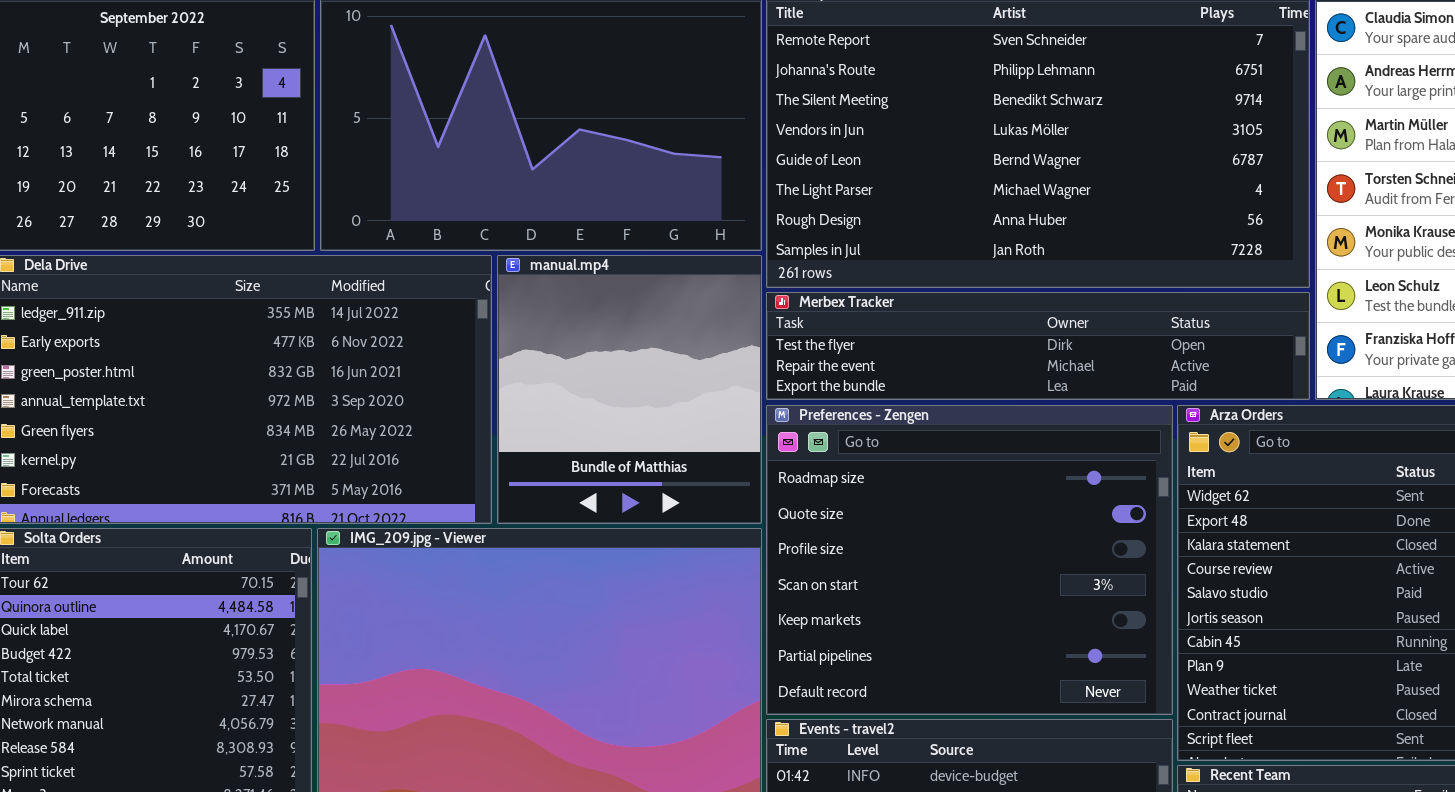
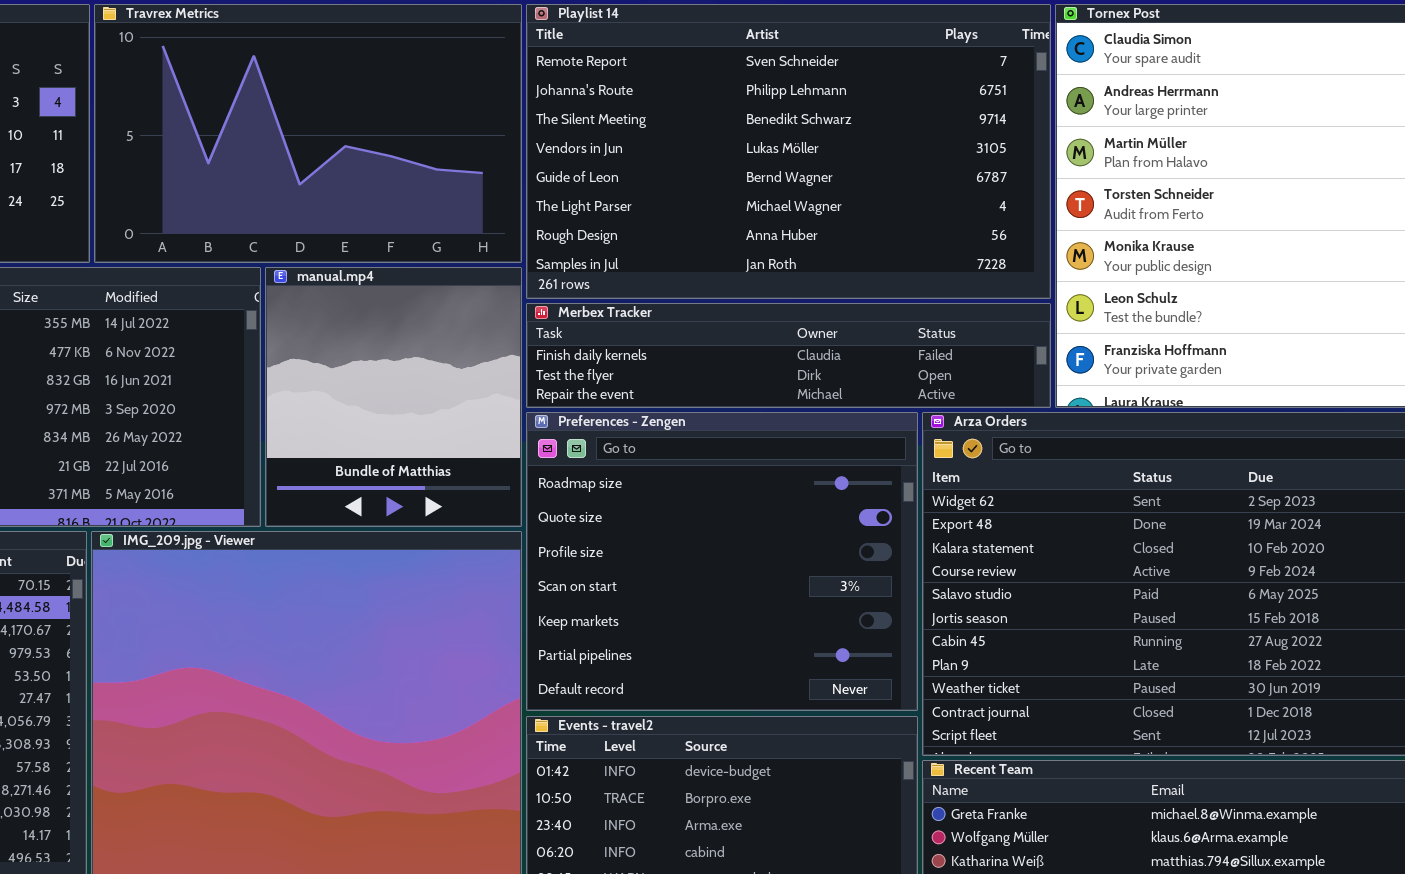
Merbex Tracker: [766,292,1310,400] -> [526,303,1051,408], scrolled up 1 row

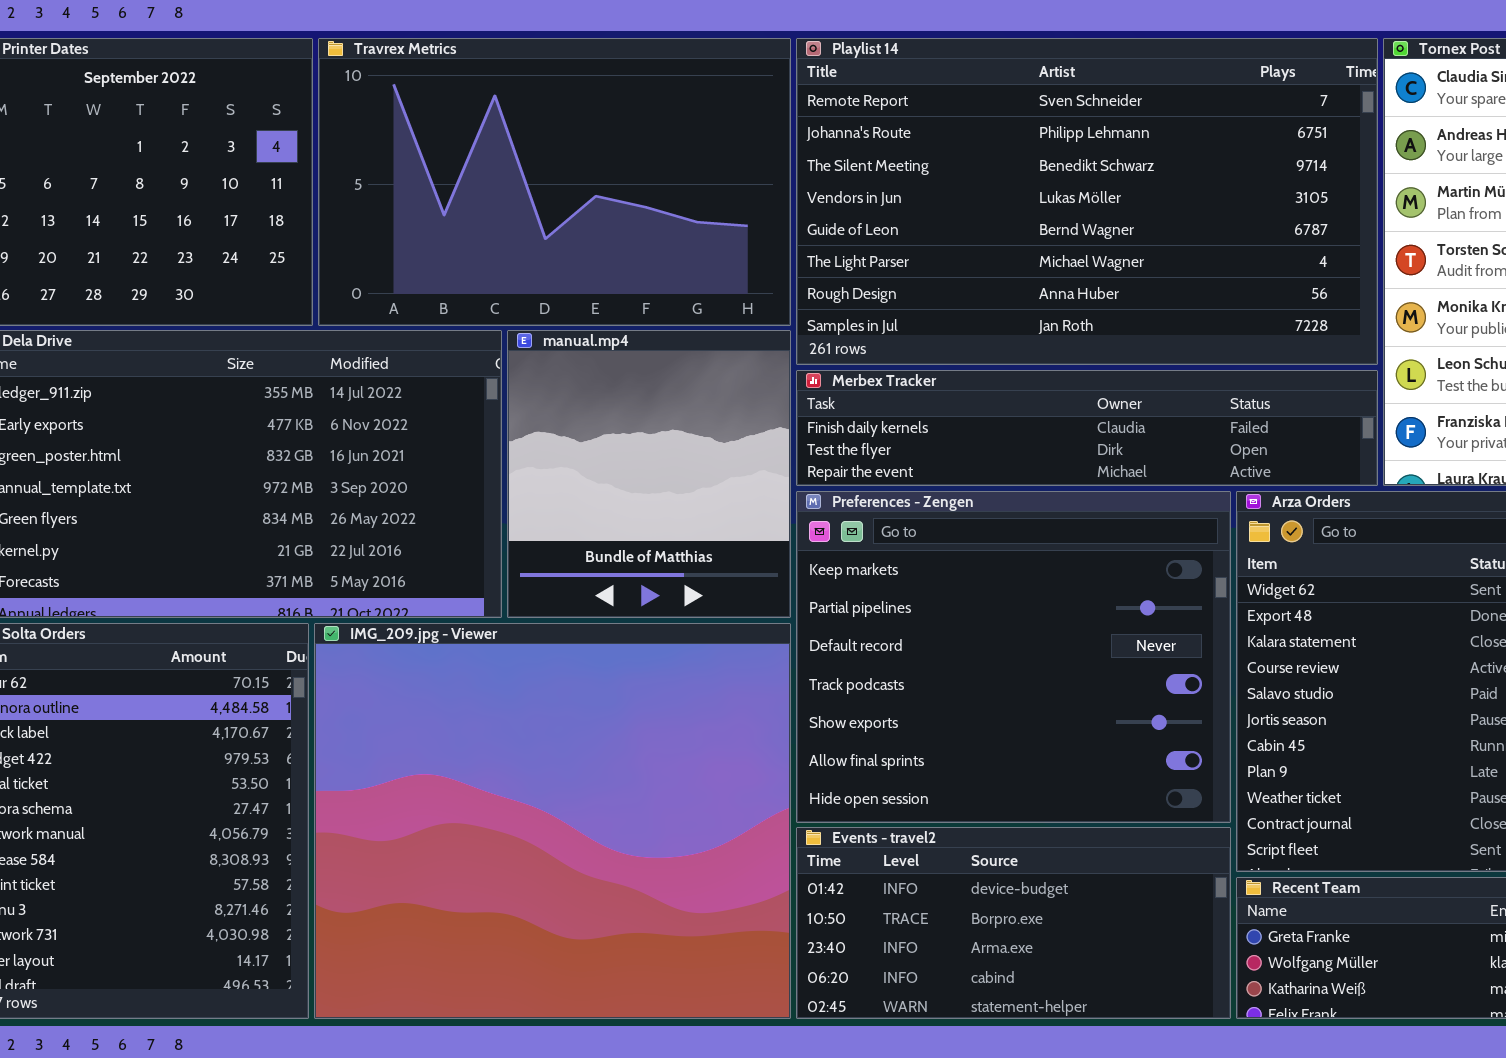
Preferences - Zengen: [526,412,918,711] -> [796,491,1231,823], scrolled down 4 rows

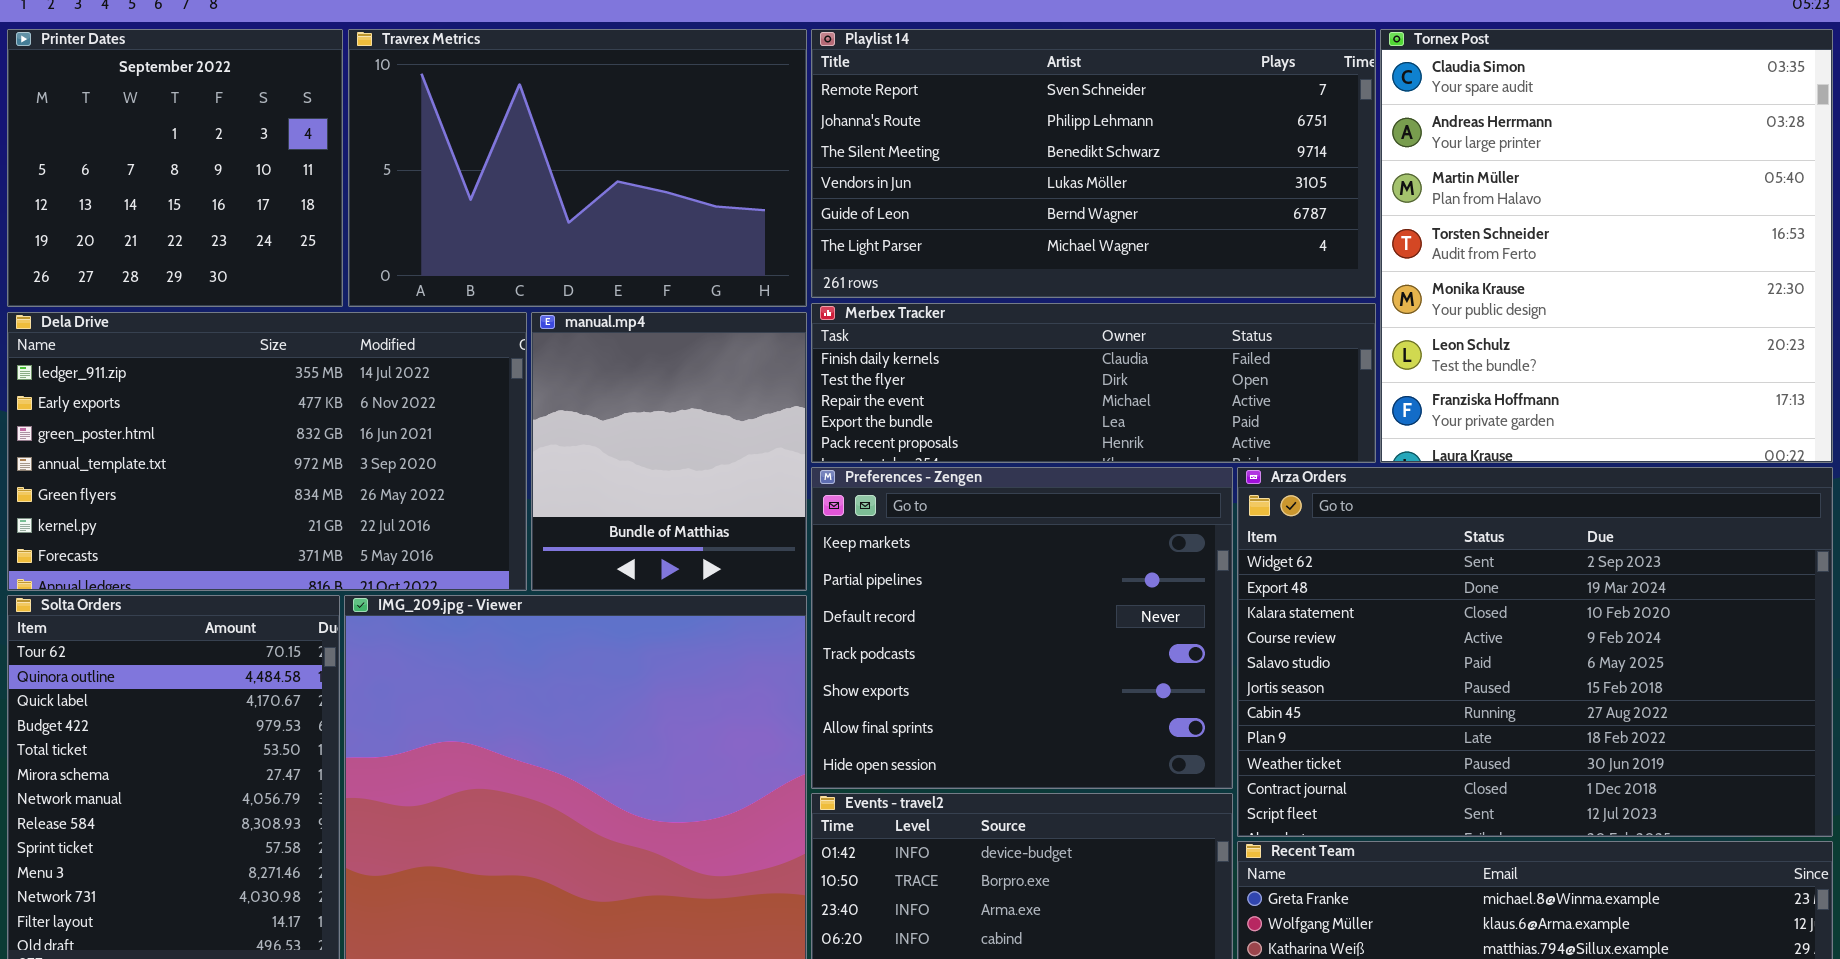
Playlist 14: [796,38,1378,365] -> [811,29,1376,298], resized
Merbex Tracker: [796,370,1378,486] -> [811,303,1376,463], resized

